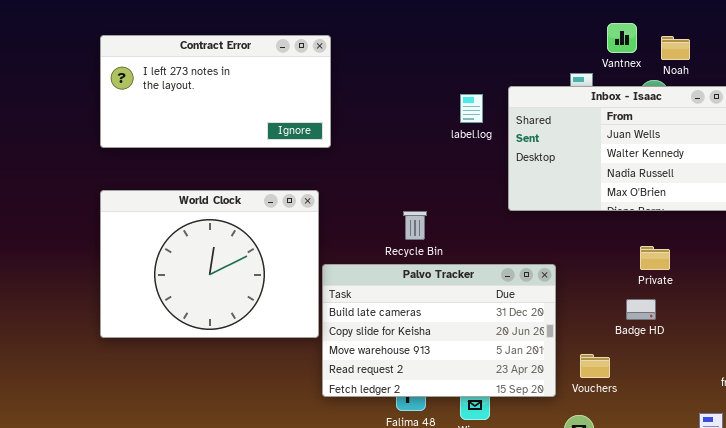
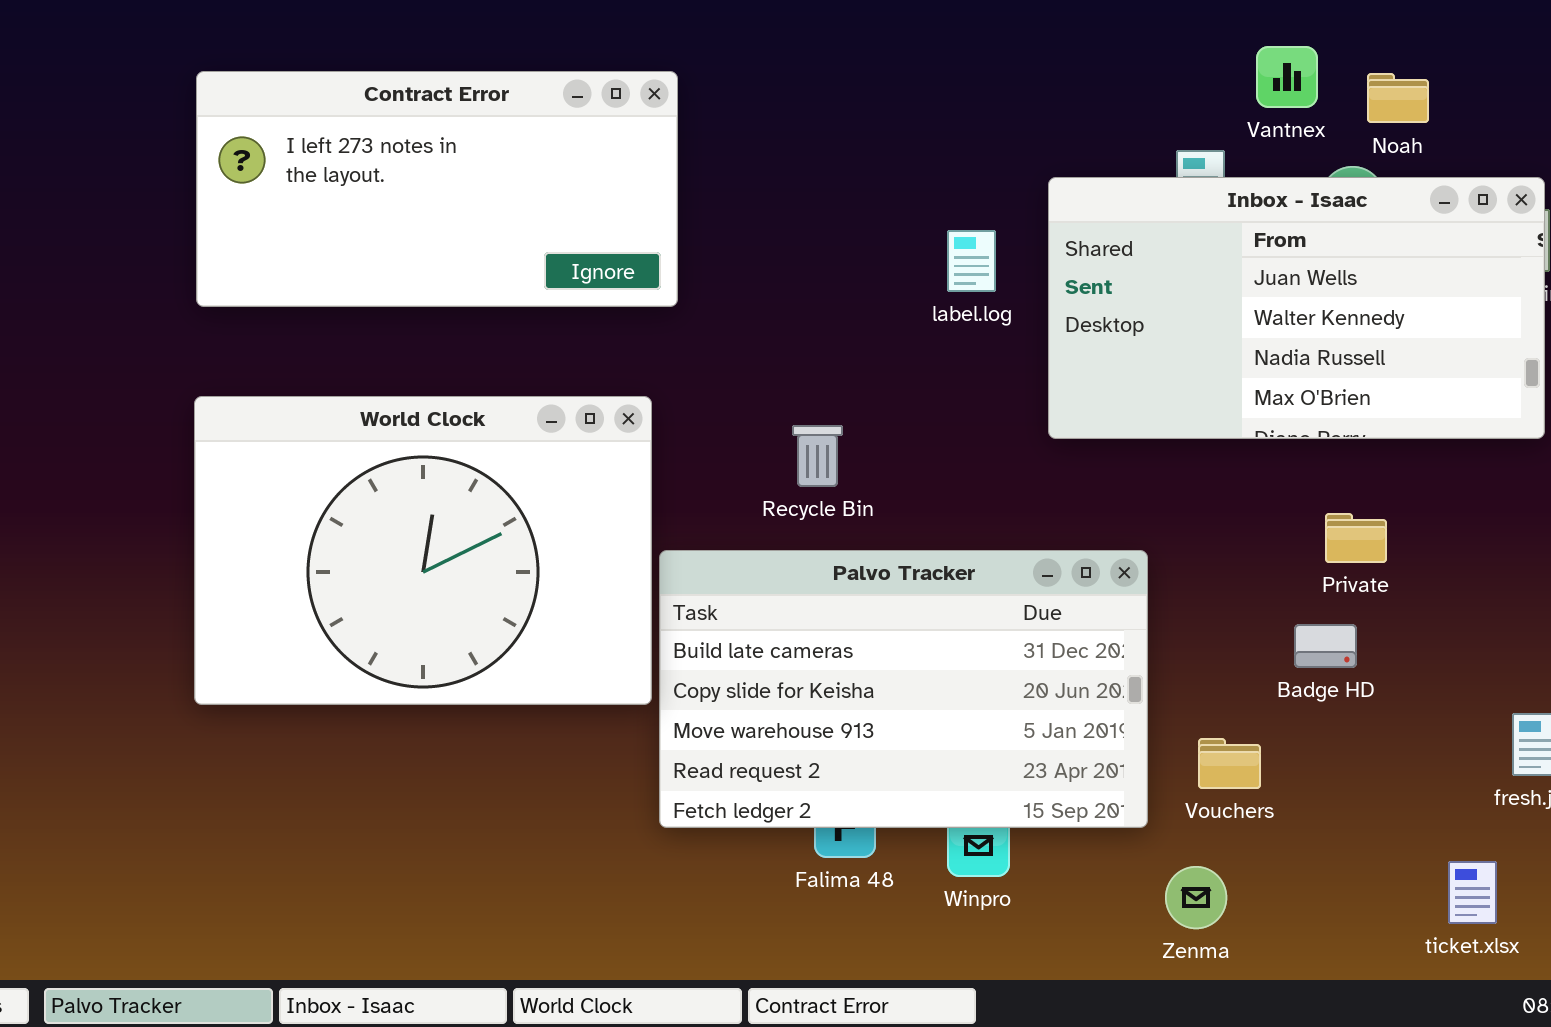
label.log: [460,94,483,123] -> [947,230,996,292], moved
Recycle Bin: [403,211,427,240] -> [792,425,843,487], moved

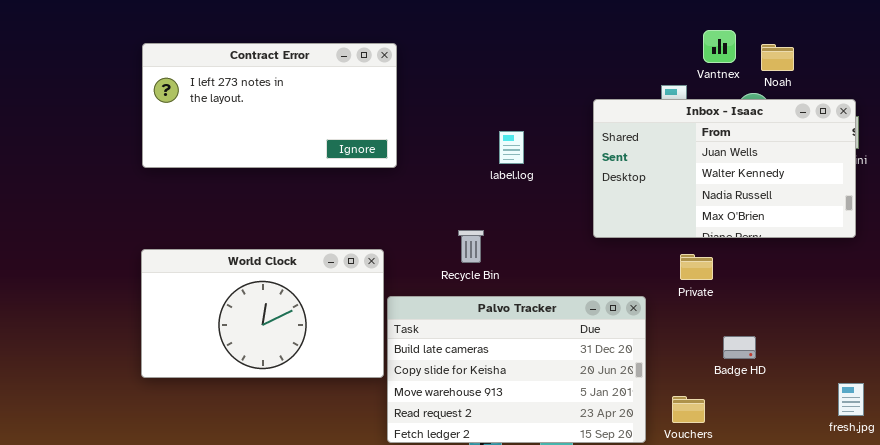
label.log: [947,230,996,292] -> [499,131,524,164], moved
World Clock: [194,396,652,705] -> [141,249,384,378], resized
Private: [1325,513,1387,563] -> [680,254,713,280], moved

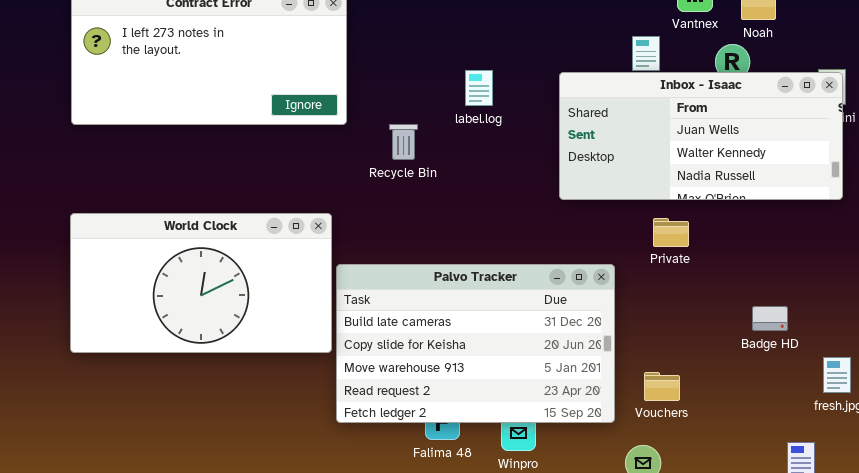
Inbox - Isaac: [593,99,856,238] -> [559,72,843,200], resized
label.log: [499,131,524,164] -> [465,70,493,106], moved
Recycle Bin: [458,230,484,263] -> [389,124,418,160], moved
Badge HD: [723,336,756,359] -> [752,306,788,331], moved

